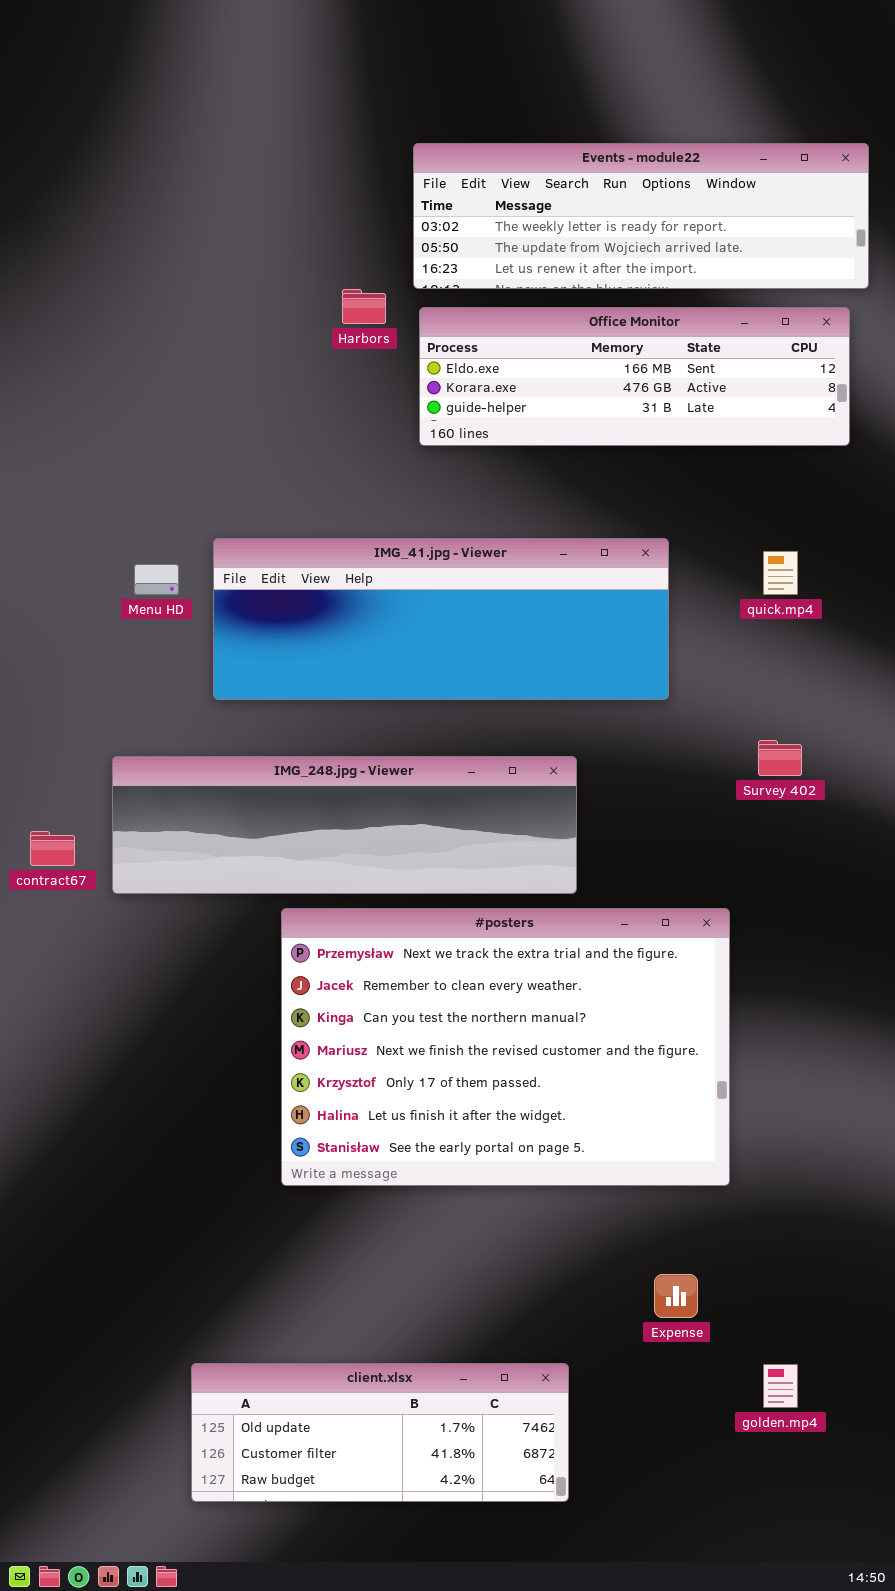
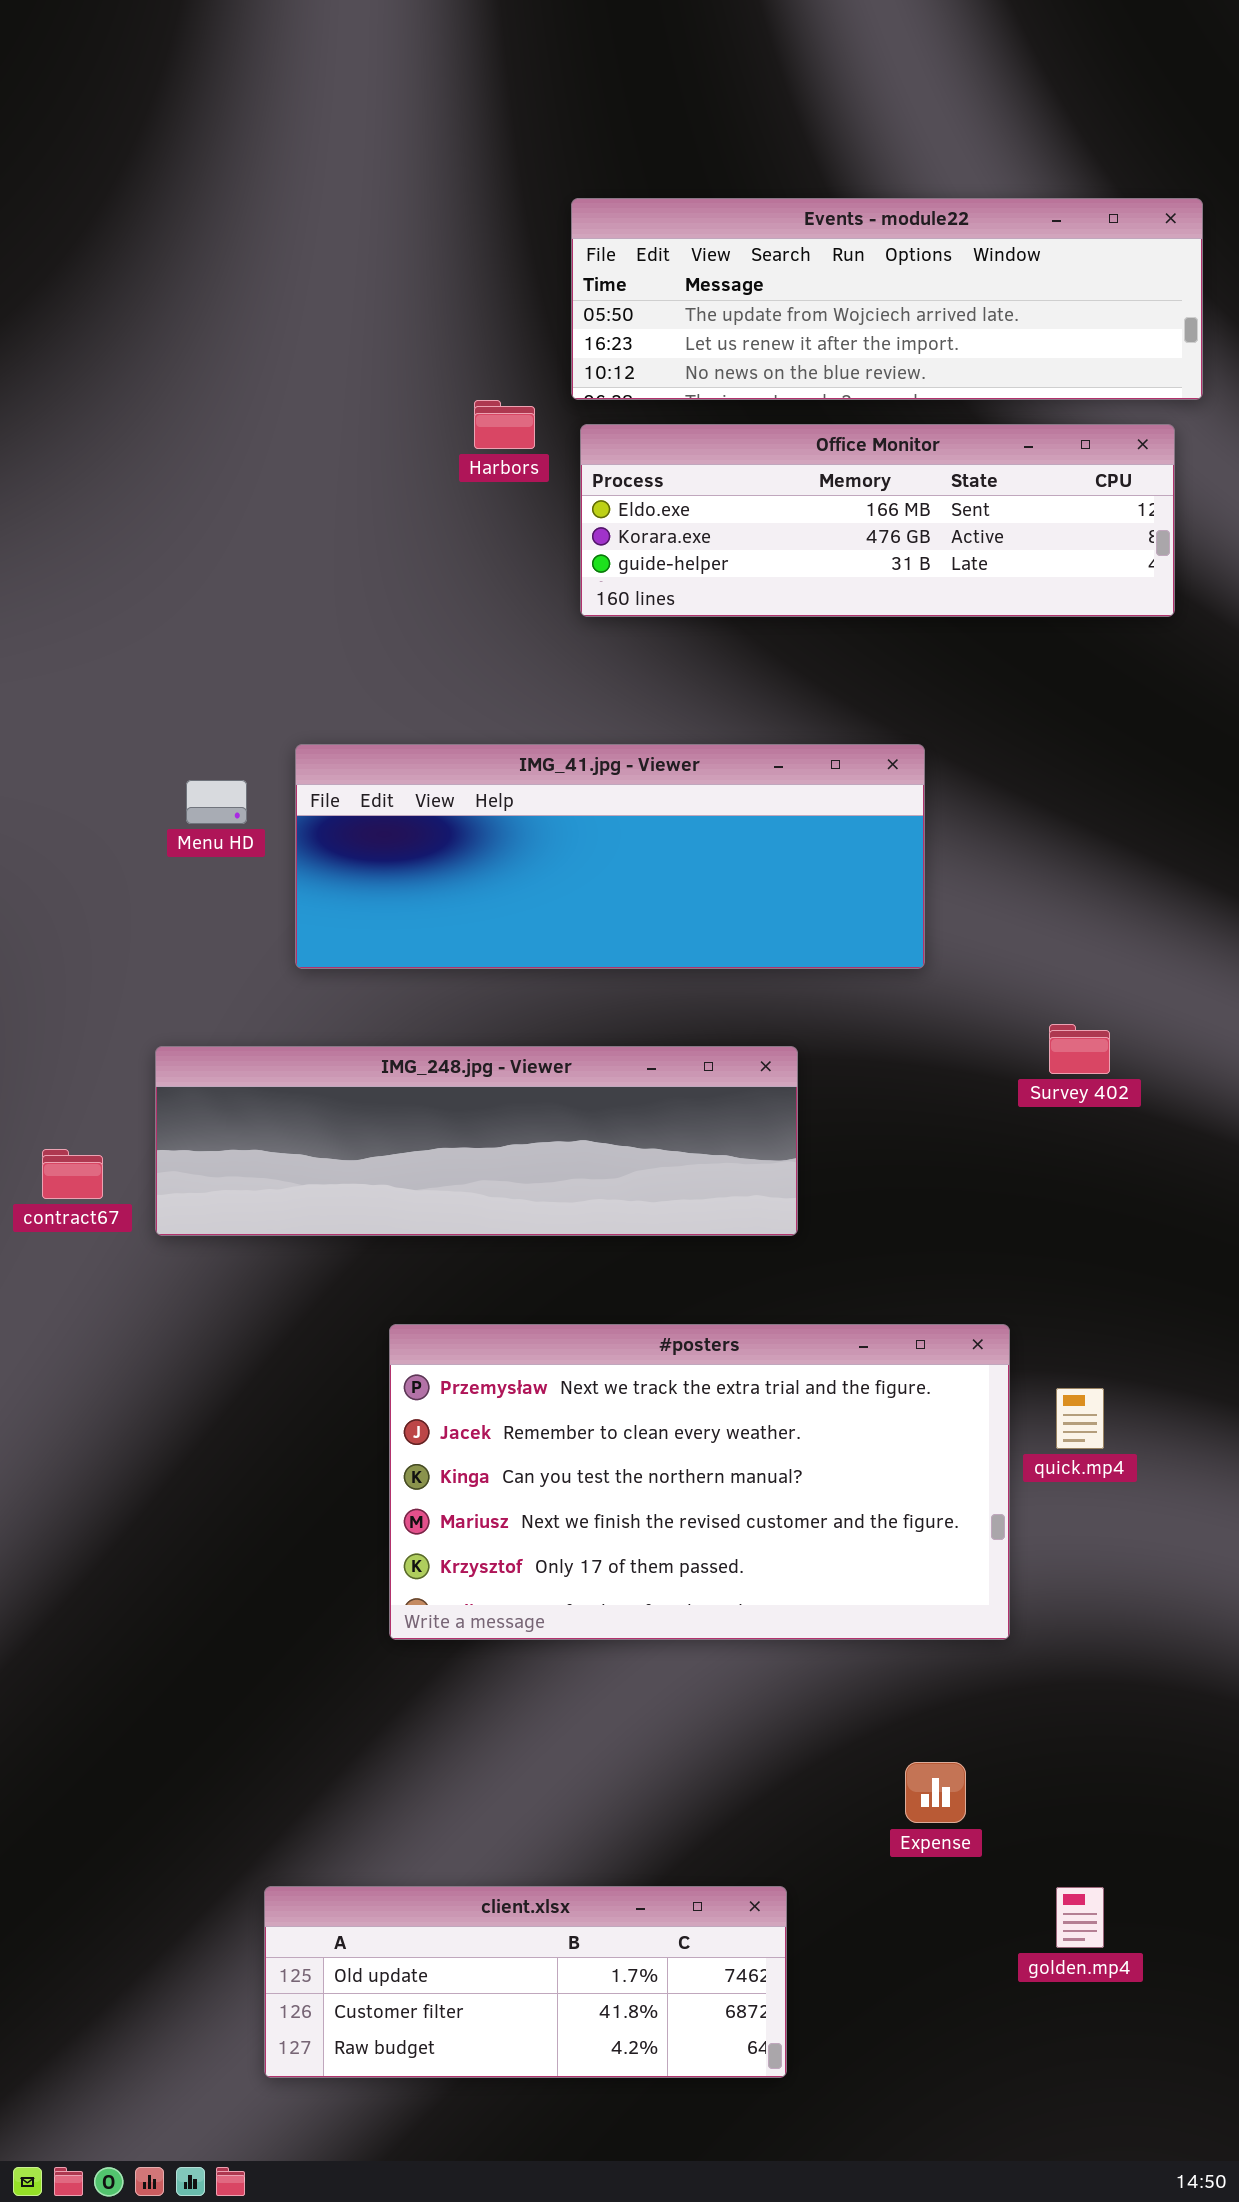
Events - module22: [413,143,869,289] -> [571,198,1203,400], scrolled down 1 row
quick.mp4: [763,551,798,595] -> [1056,1388,1104,1449], moved
#posters: [281,908,730,1186] -> [389,1324,1010,1640], resized

